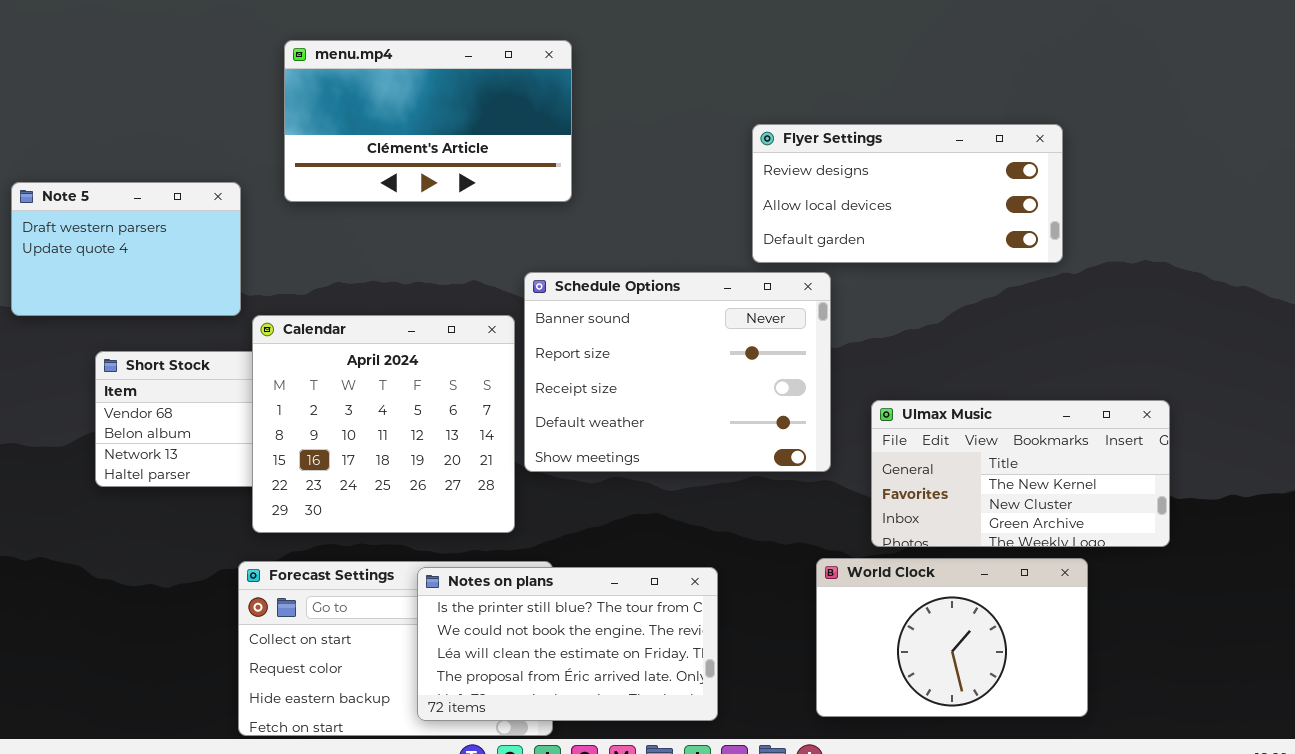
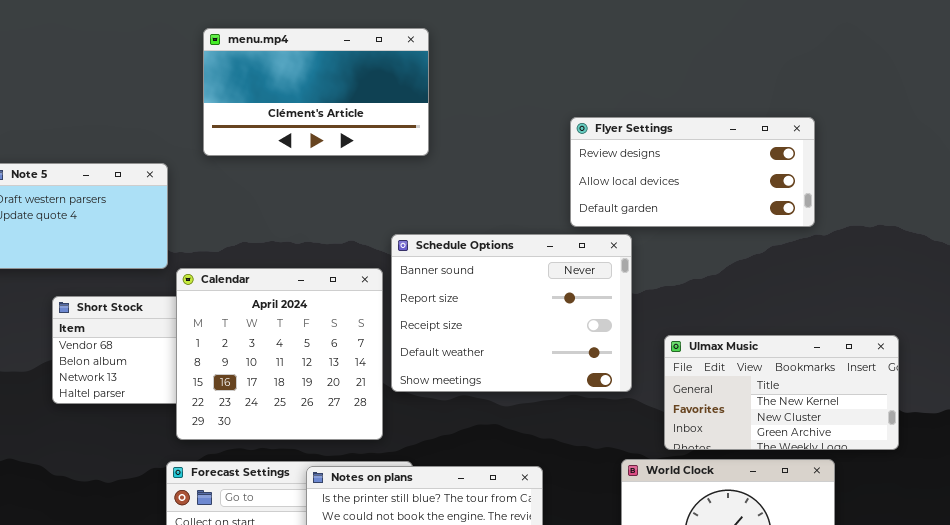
menu.mp4: [284,40,572,202] -> [203,28,429,156], moved

